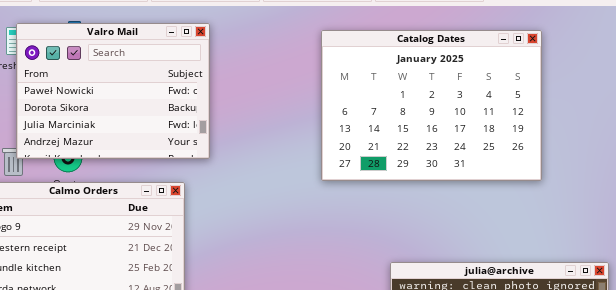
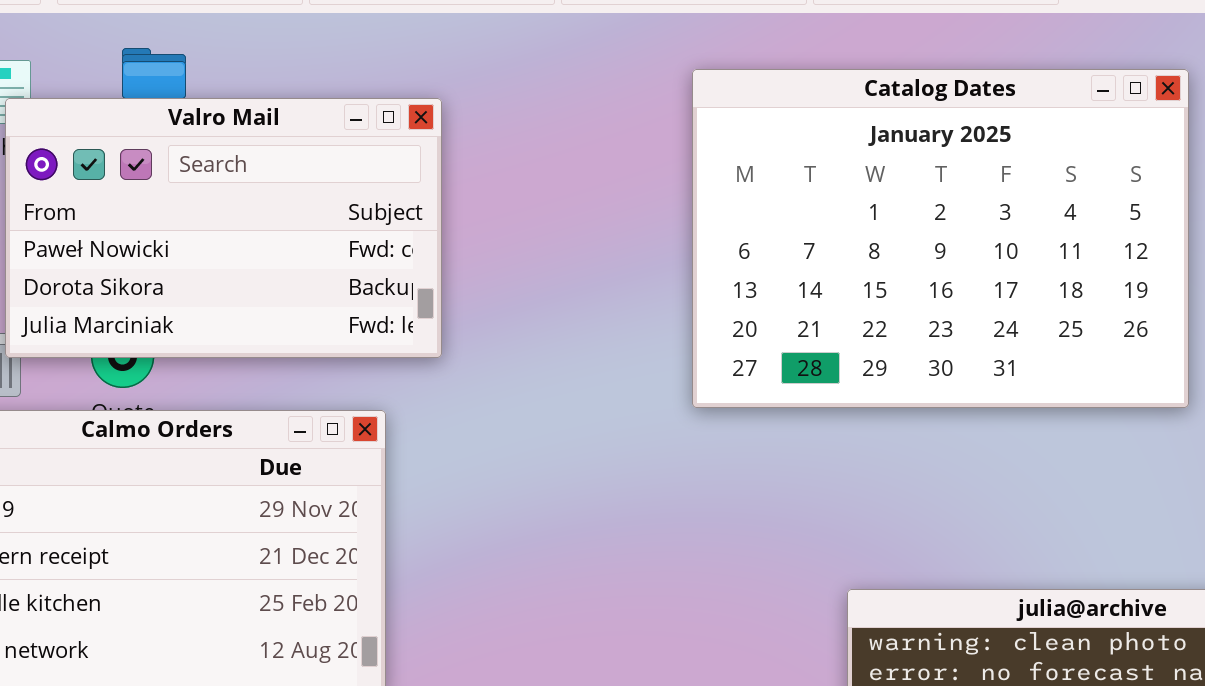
Valro Mail: [16,23,210,159] -> [5,98,442,358], resized

